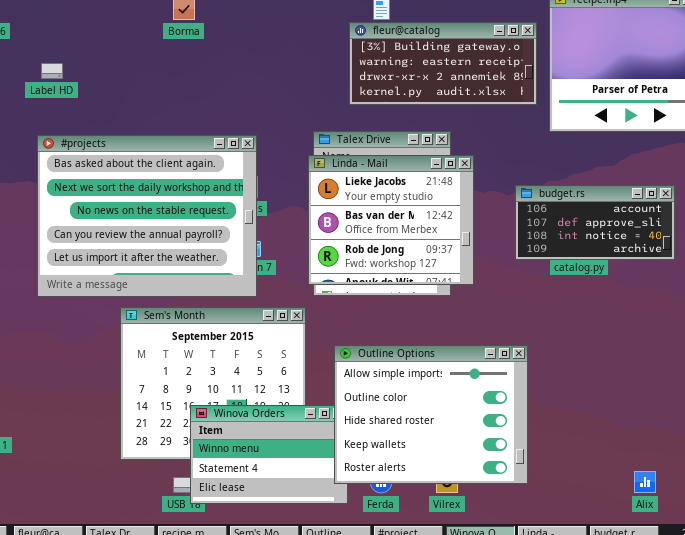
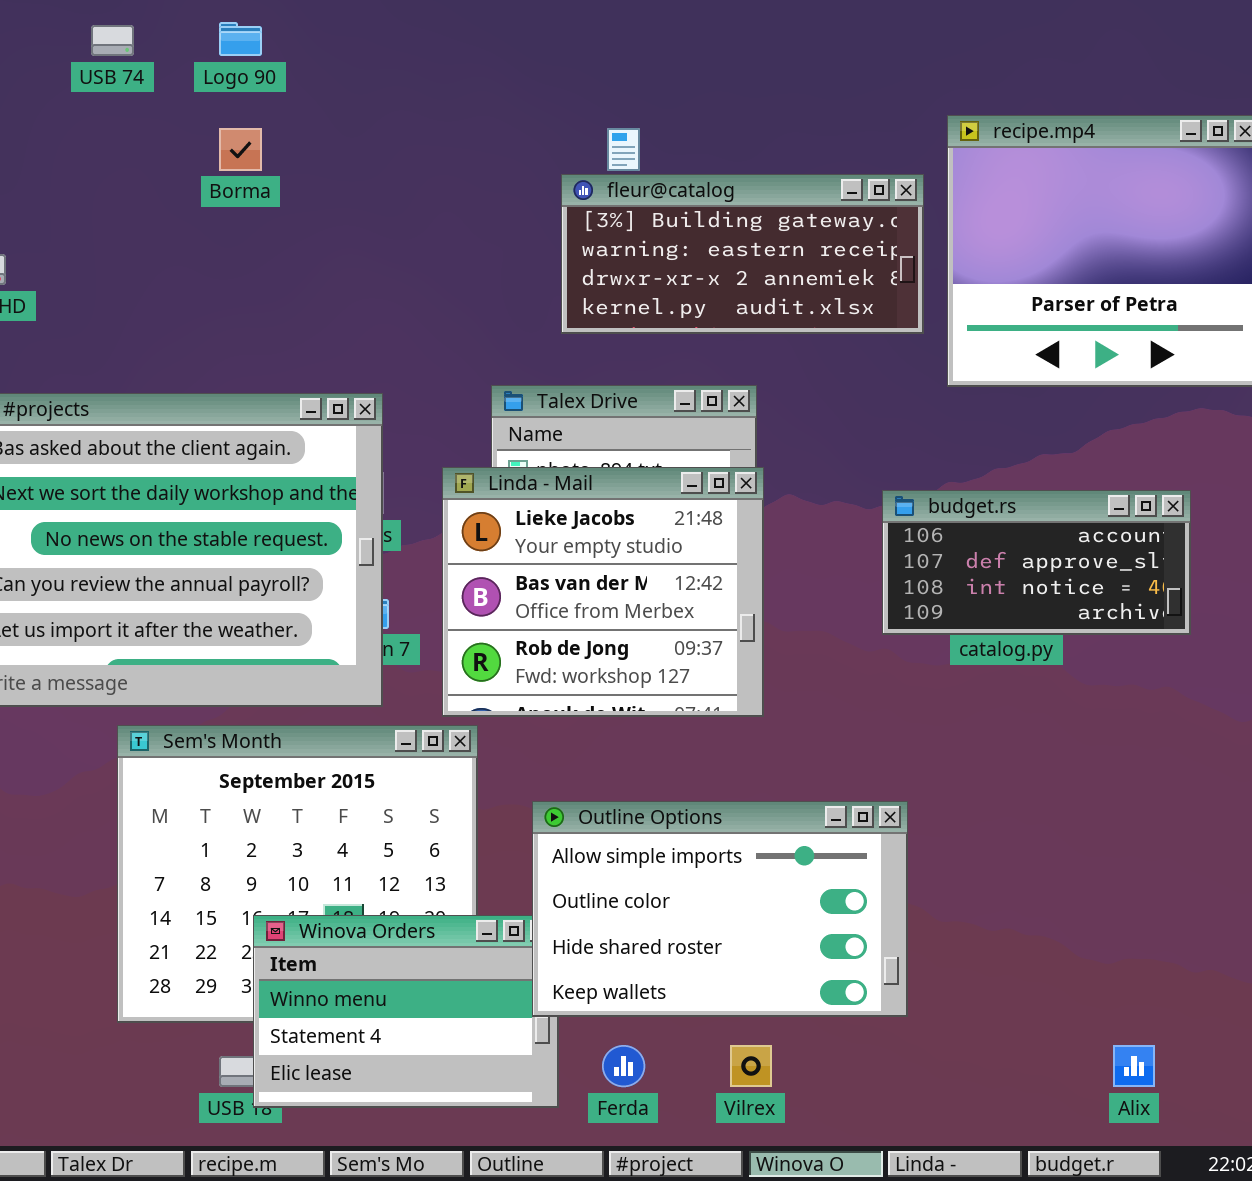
Linda - Mail: [308,155,474,285] -> [442,467,764,717], moved
Outline Options: [334,345,528,484] -> [532,801,908,1017], resized

